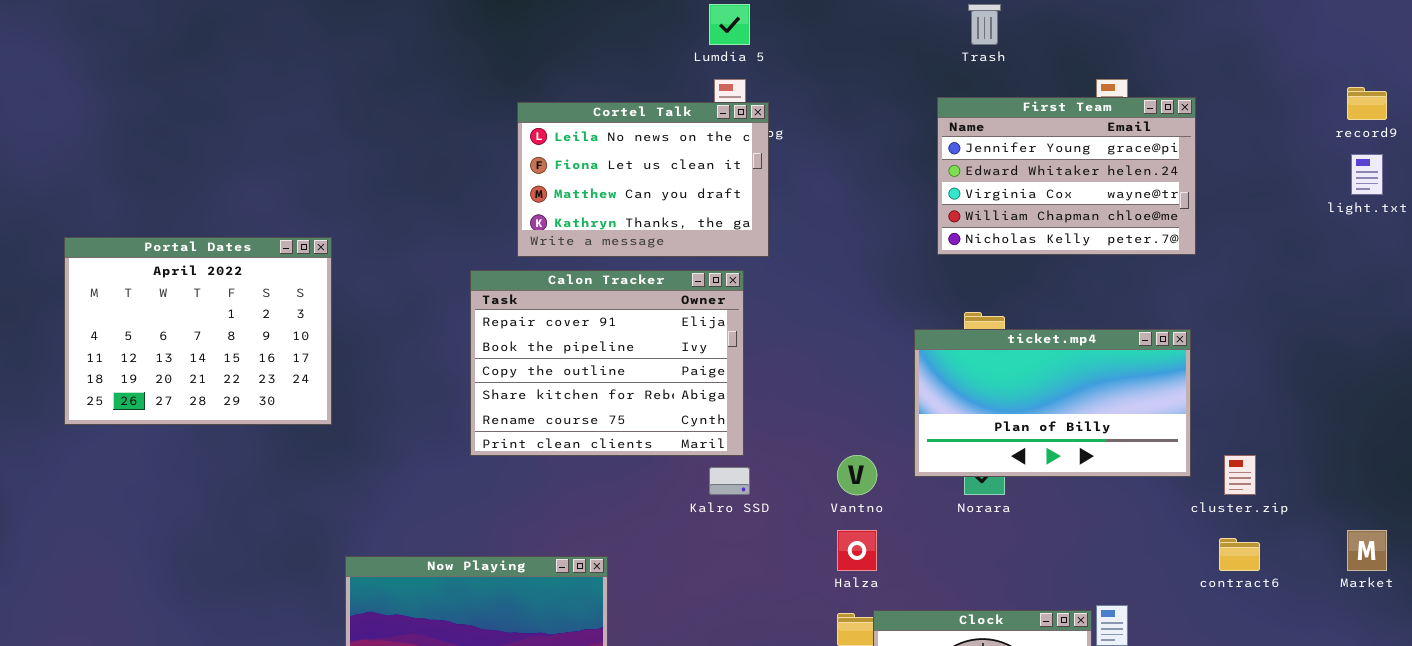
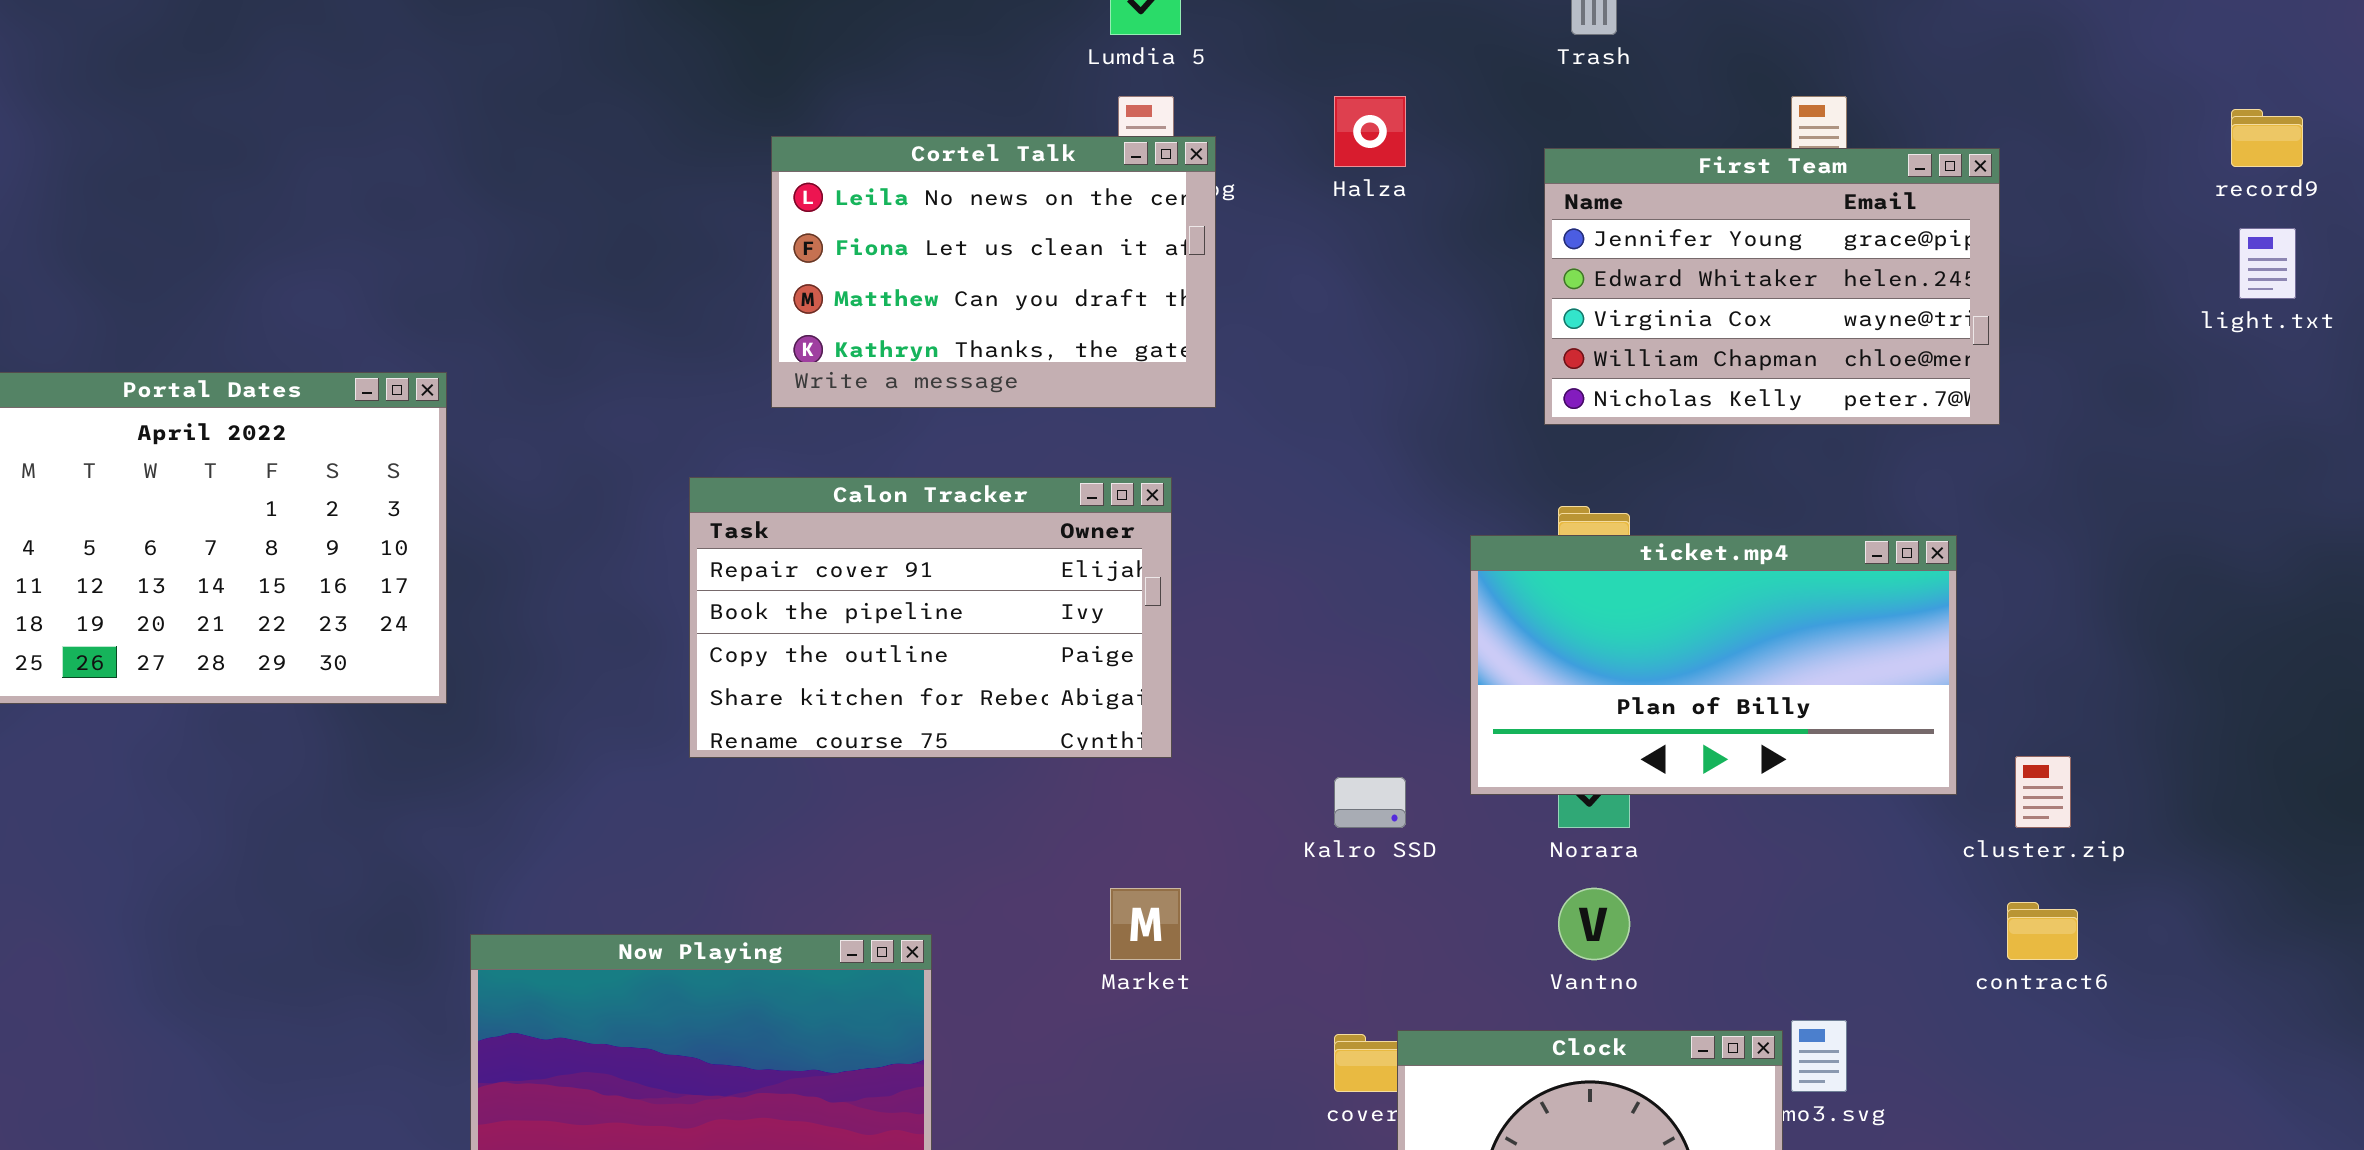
First Team: [937,97,1196,255] -> [1544,148,2000,425], moved
Calon Tracker: [470,270,744,456] -> [689,477,1172,758], resized
Vantno: [837,455,877,495] -> [1558,888,1630,960], moved
Kalro SSD: [709,467,750,495] -> [1334,777,1406,828], moved
Halza: [837,530,877,571] -> [1334,96,1406,167], moved
Market: [1347,530,1387,571] -> [1110,888,1181,960], moved

